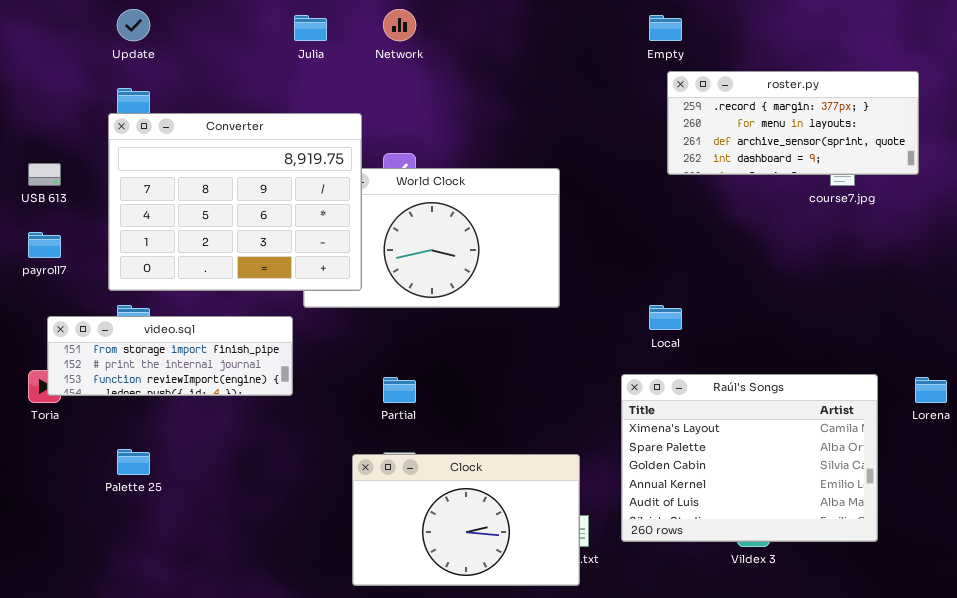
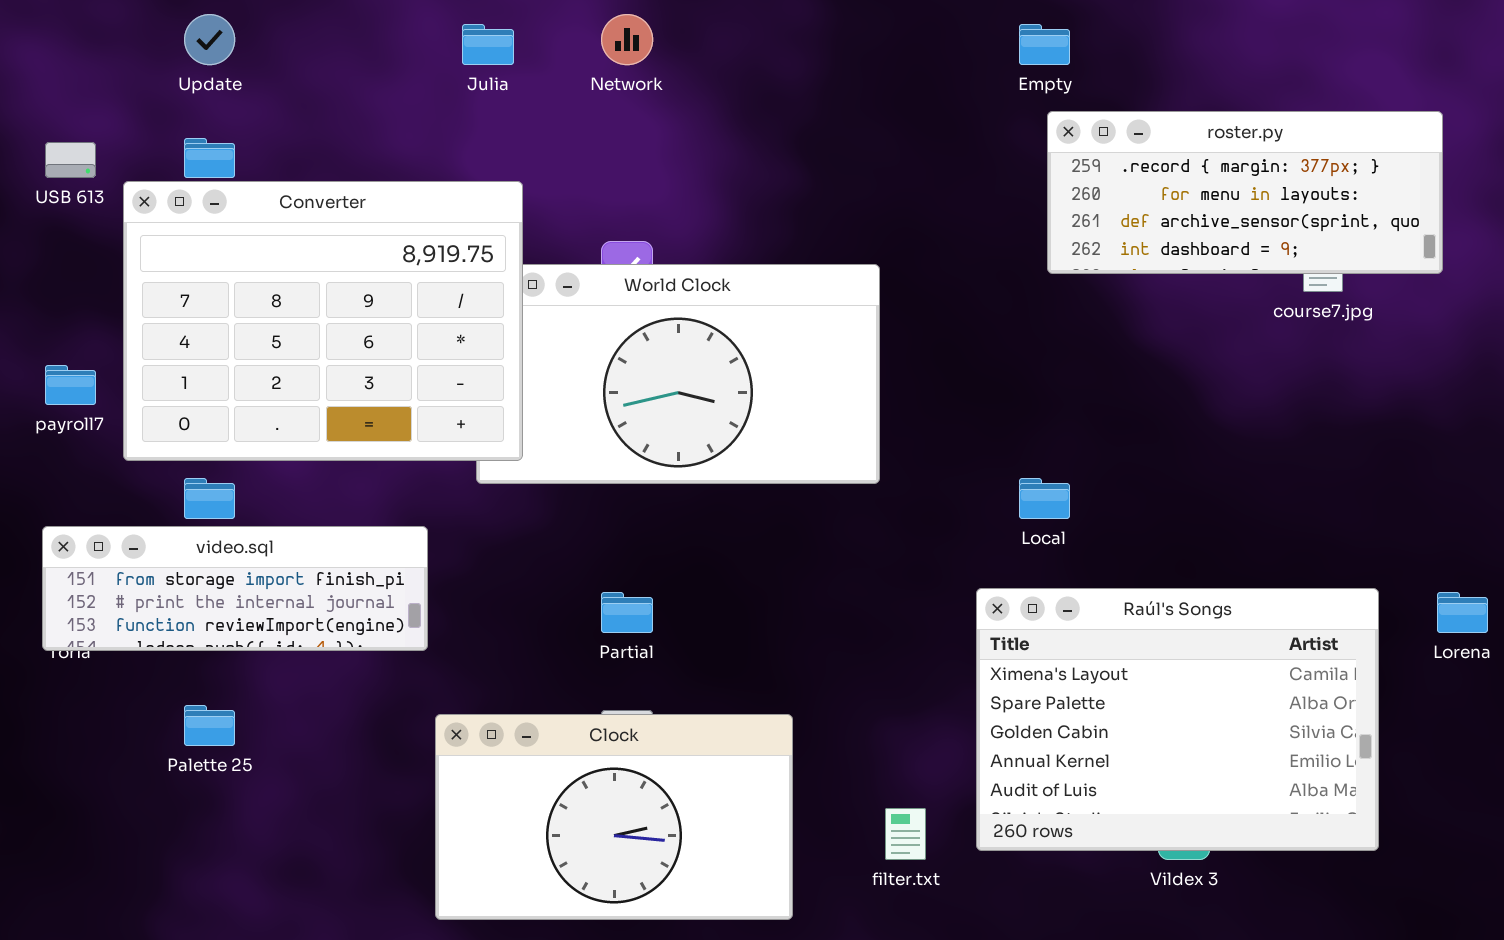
Converter: [108,113,362,291] -> [123,181,523,461], moved
USB 613: [28,163,61,186] -> [45,142,96,178], moved
video.sql: [47,316,293,396] -> [42,526,428,651], moved
Clock: [352,454,580,586] -> [435,714,793,920], moved

